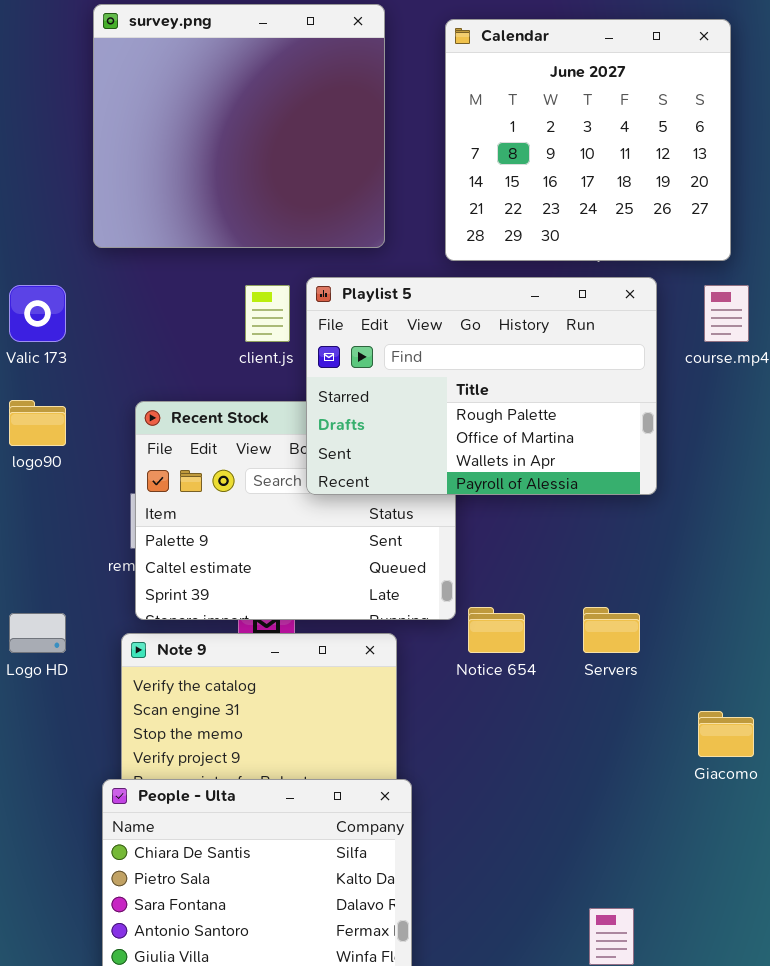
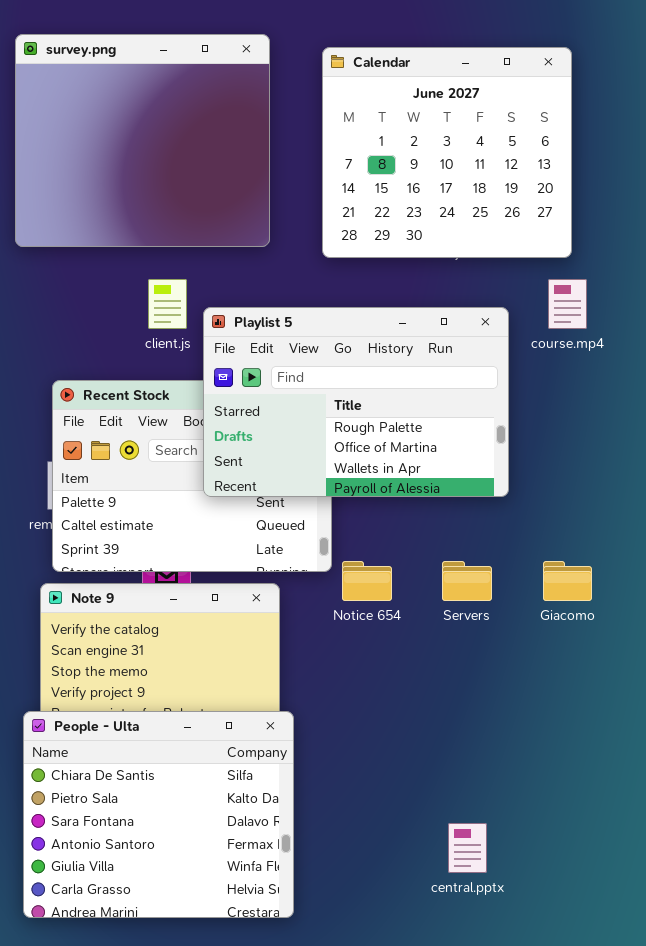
Playlist 5: [306,277,657,495] -> [203,307,509,497], moved
Giacomo: [698,711,754,757] -> [543,561,592,601], moved

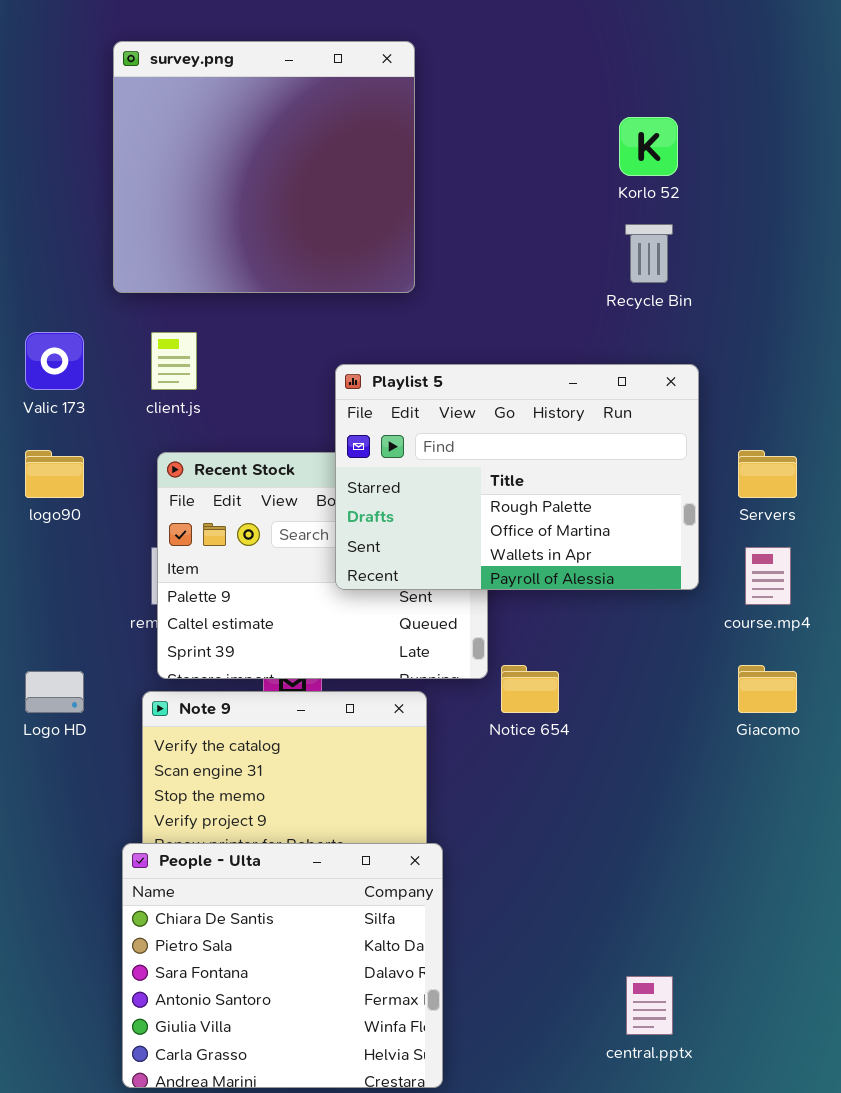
Calendar: [322,47,572,258] -> none, closed
client.js: [148,279,187,329] -> [151,332,197,390], moved
course.mp4: [548,279,587,329] -> [745,547,791,605], moved
Servers: [442,561,492,601] -> [738,450,797,498], moved

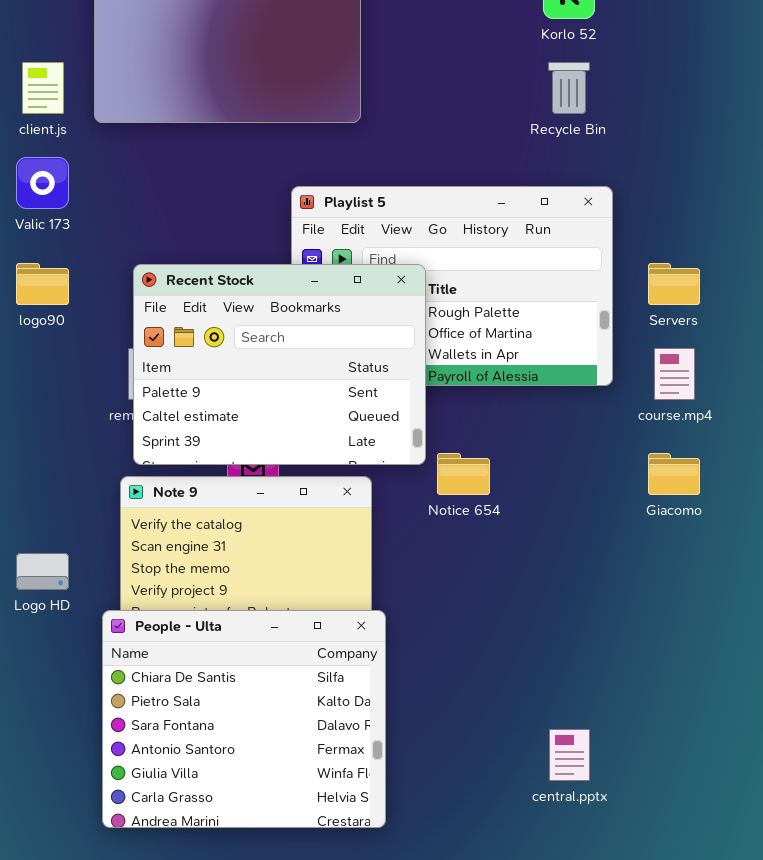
client.js: [151,332,197,390] -> [22,62,64,114], moved
Recent Stock: [157,452,488,679] -> [133,264,426,465], raised
Logo HD: [25,671,84,713] -> [16,553,69,590], moved

